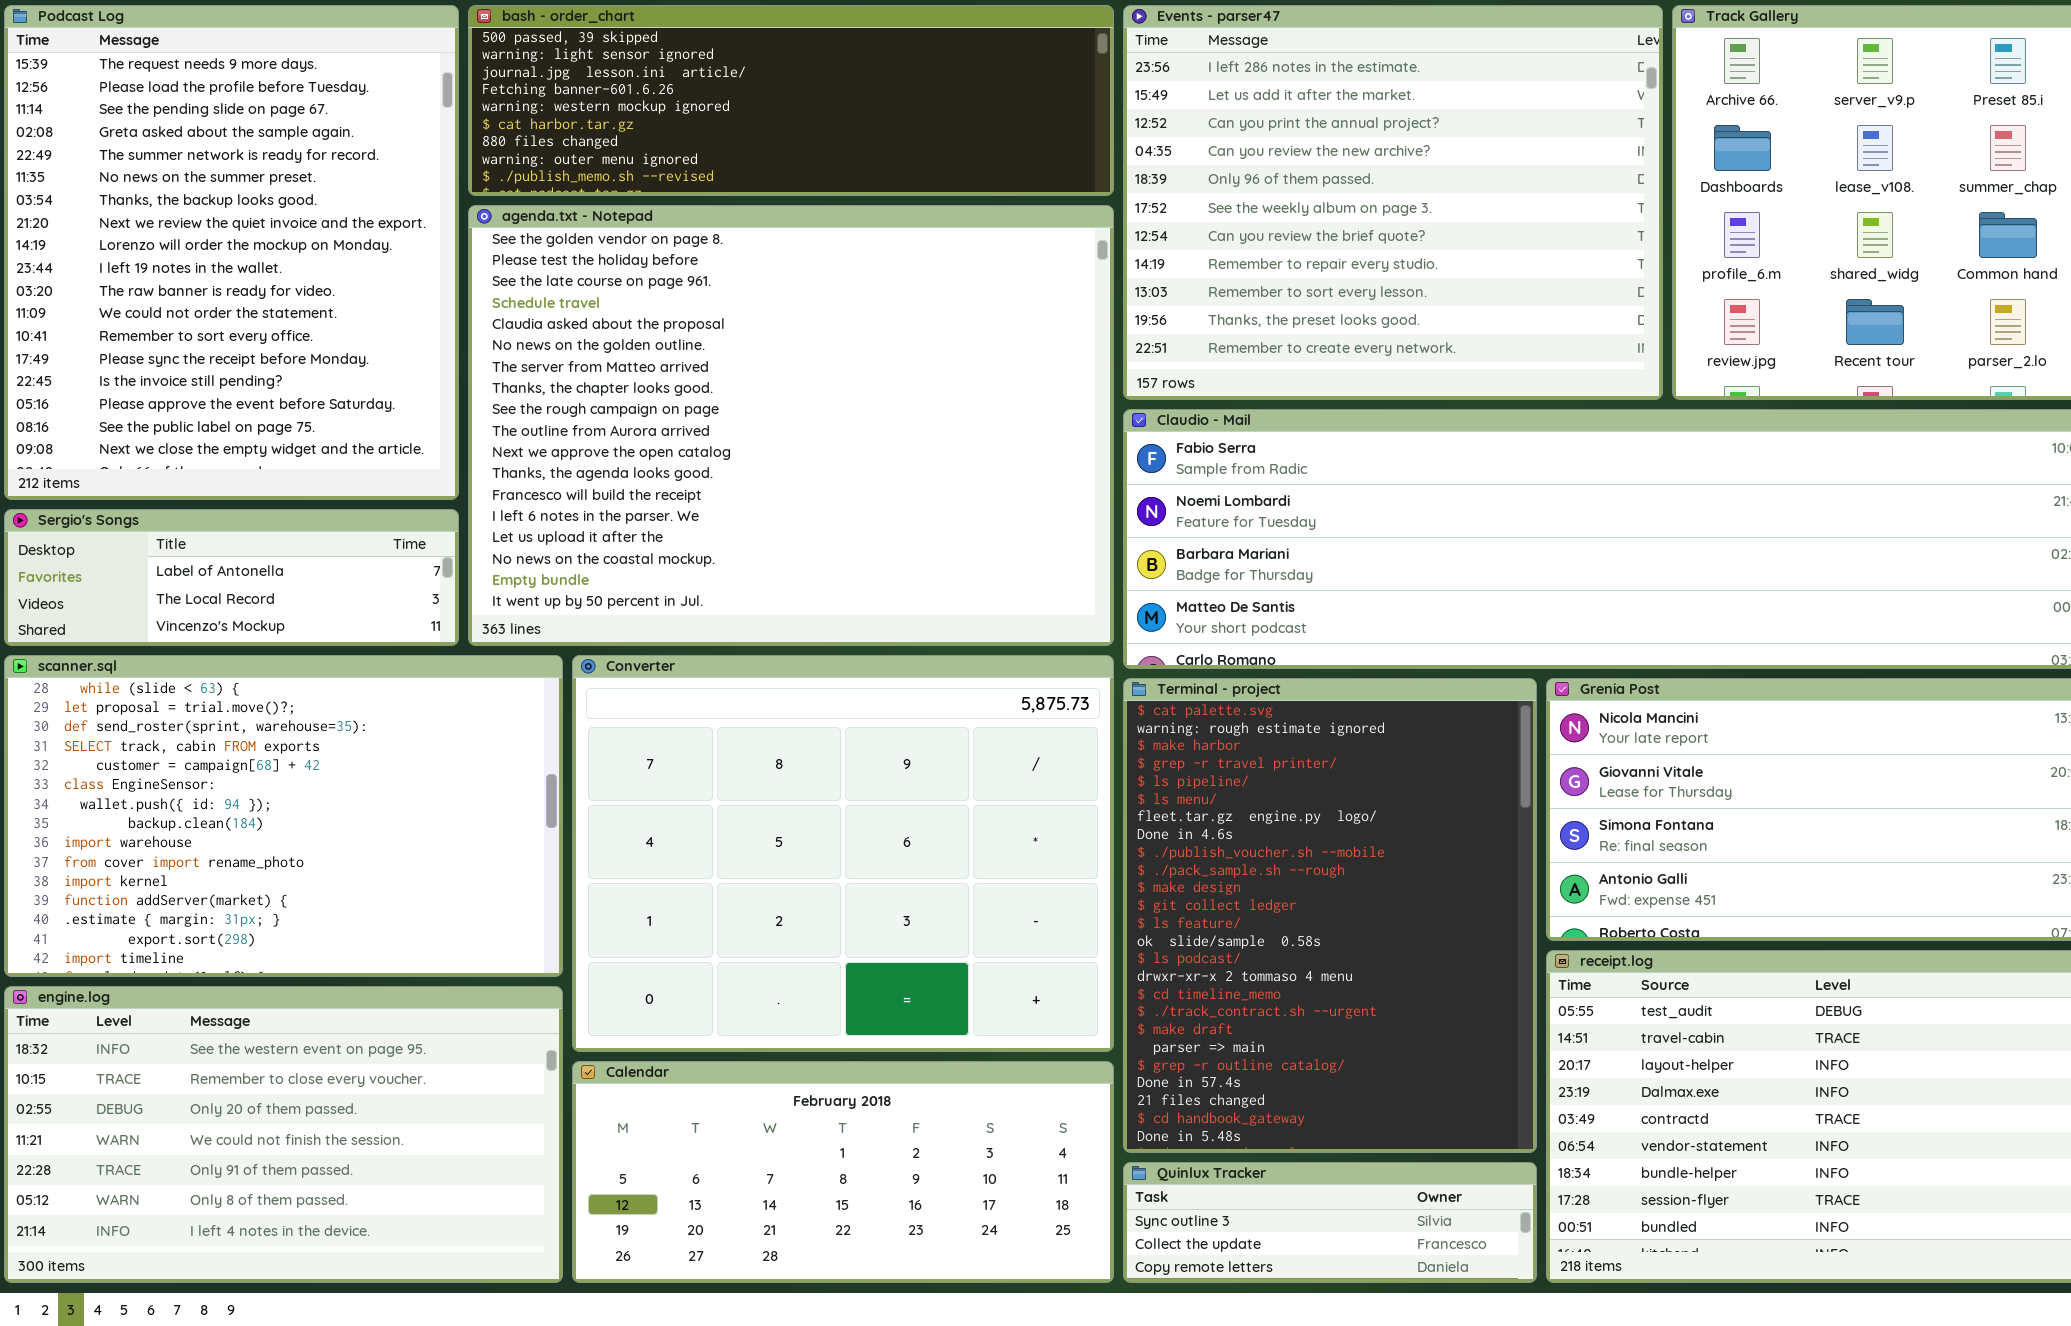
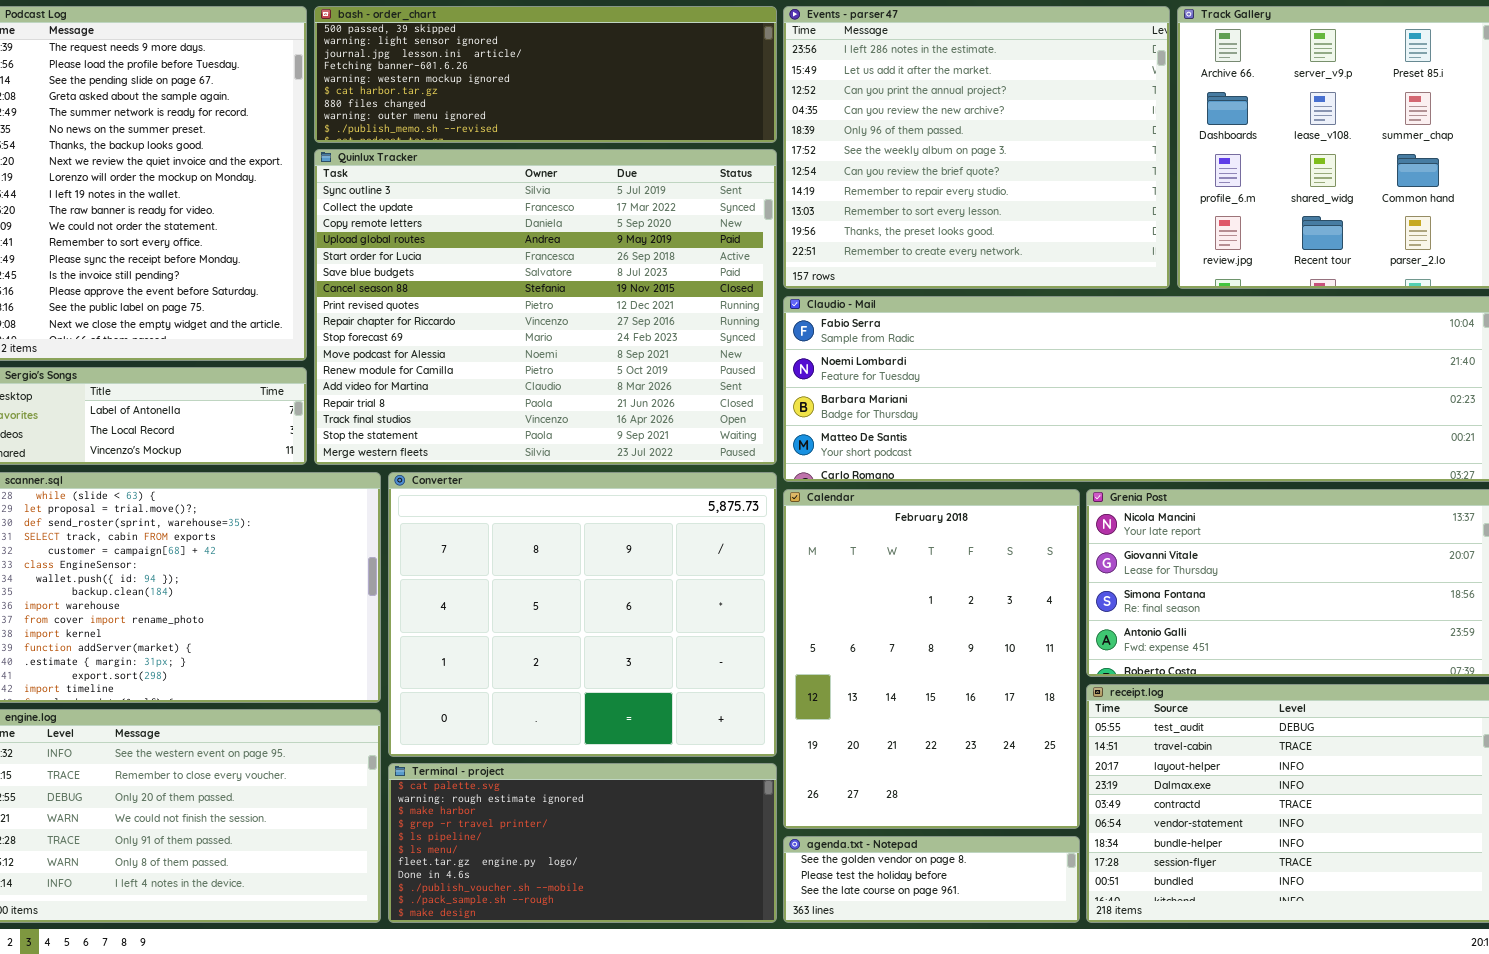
agenda.txt - Notepad: [468,205,1114,646] -> [783,836,1080,923], moved, resized
Terminal - project: [1123,678,1537,1153] -> [388,763,777,923], moved, resized
Calendar: [572,1061,1114,1283] -> [783,489,1080,829], moved, resized
Quinlux Tracker: [1123,1162,1537,1283] -> [314,149,777,465], moved, resized

